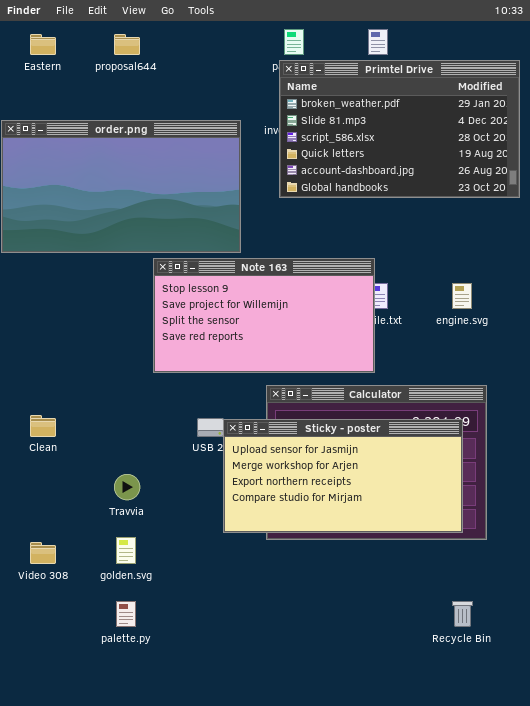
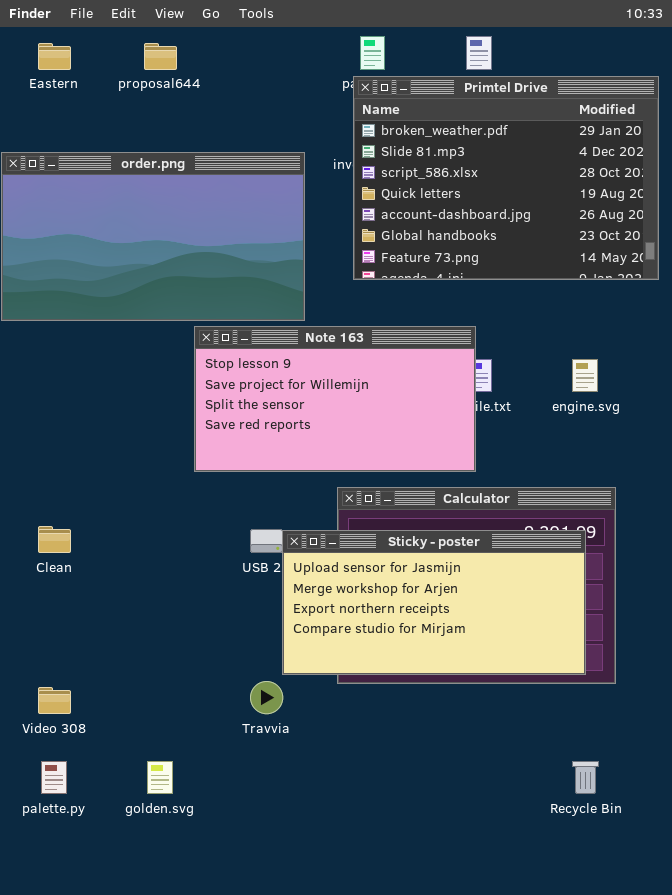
Primtel Drive: [279,60,520,198] -> [353,76,659,280], resized
Travvia: [114,474,140,500] -> [250,681,283,714], moved
golden.svg: [116,537,136,564] -> [147,761,173,794], moved
palette.py: [116,601,136,627] -> [41,761,67,794], moved

